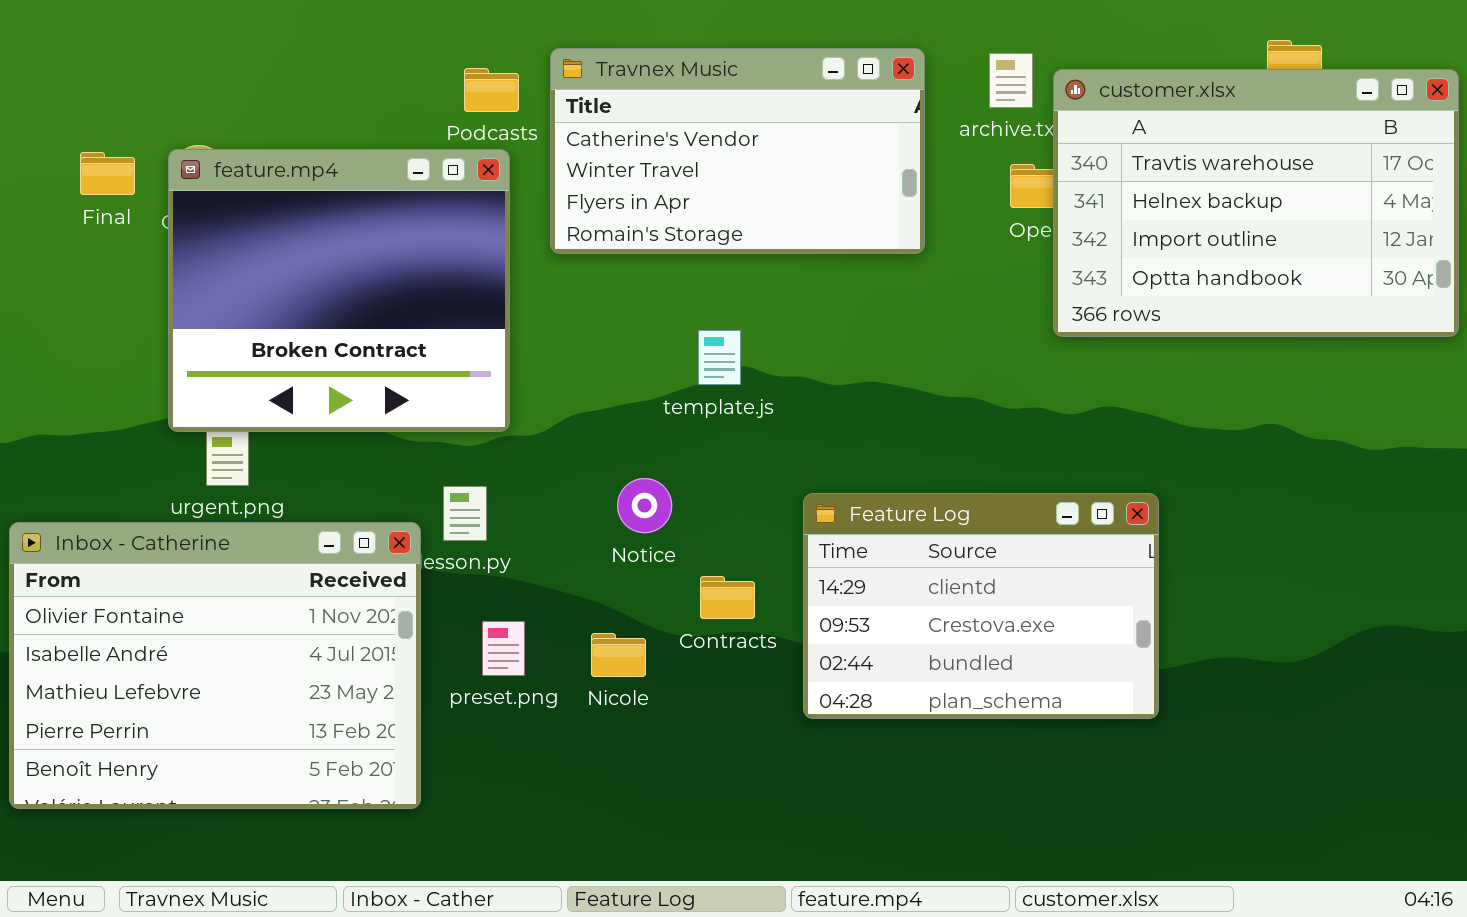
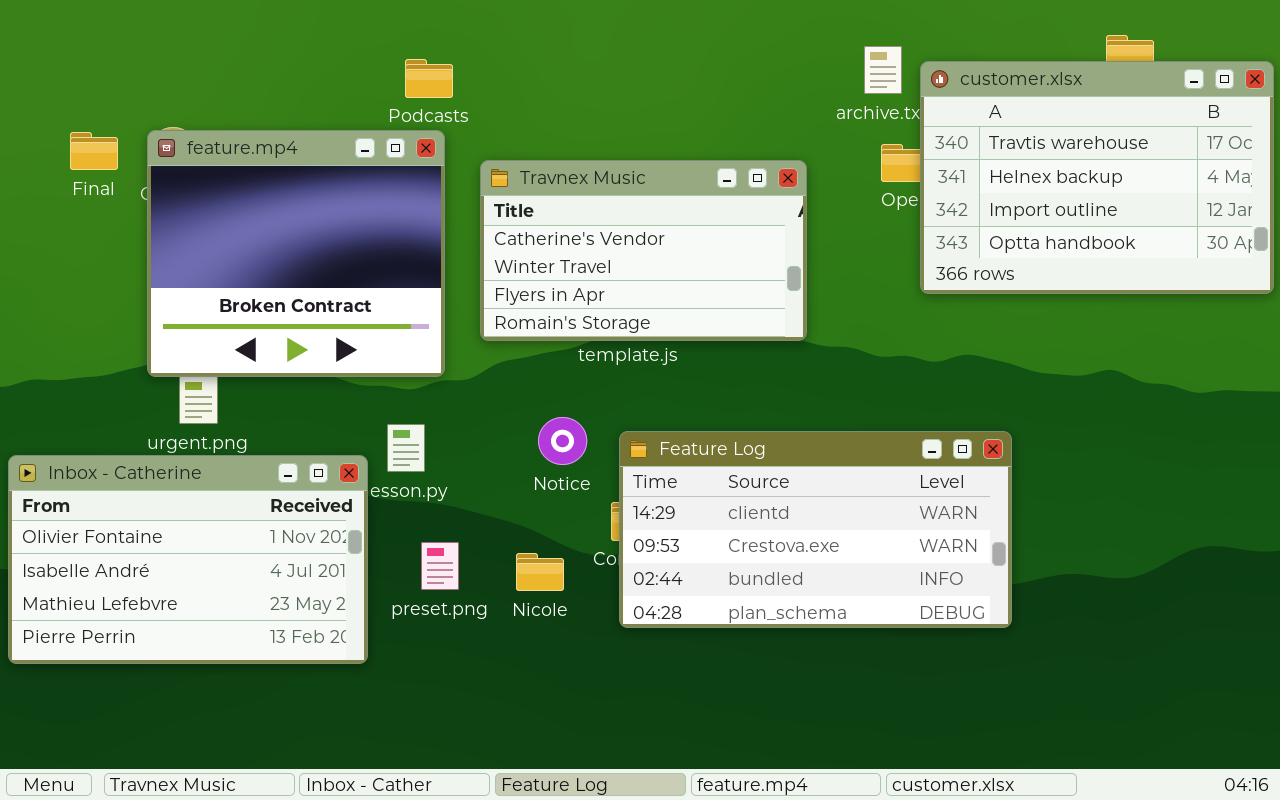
Travnex Music: [550,48,925,254] -> [480,160,807,341], moved
Feature Log: [803,493,1159,719] -> [619,431,1012,628], resized
Inbox - Catherine: [9,522,421,809] -> [8,455,368,664], resized

